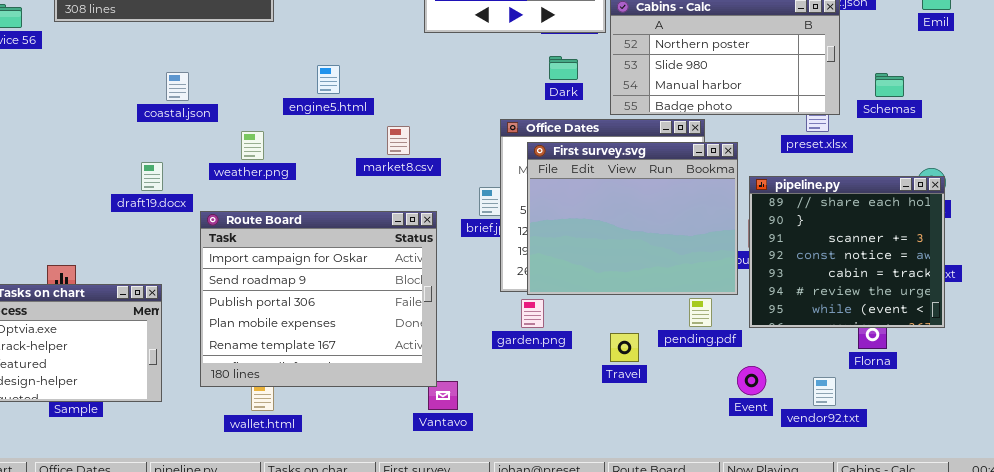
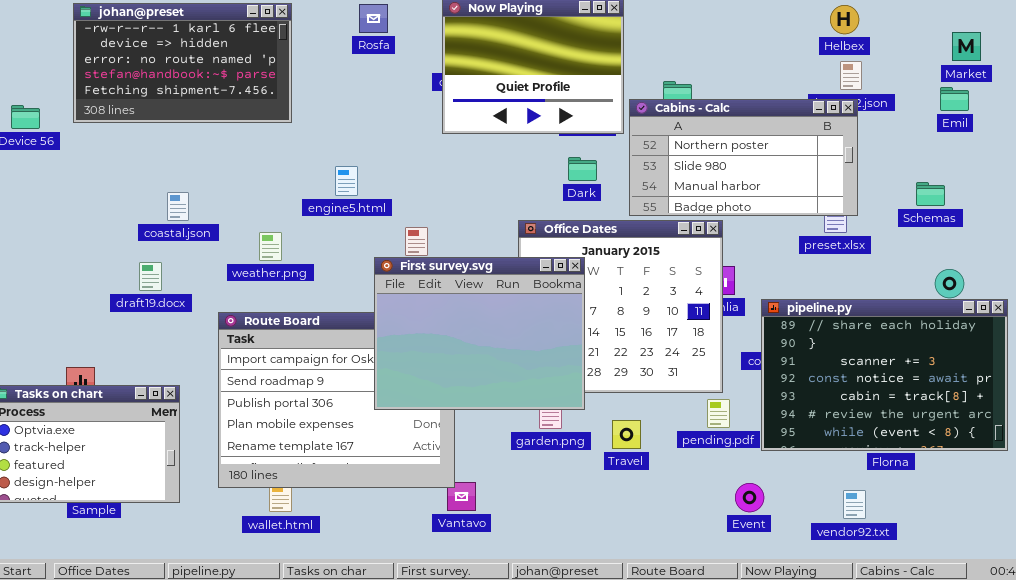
coastal.json: [166,72,189,101] -> [167,192,189,221], moved
Schemas: [875,73,904,97] -> [916,182,945,206], moved
First survey.svg: [527,142,738,295] -> [374,257,585,410], moved
draft19.docx: [141,162,163,191] -> [139,262,162,291], moved
pipeline.py: [749,176,945,328] -> [761,299,1008,451], moved, resized
Travel: [610,333,639,362] -> [612,420,641,449], moved
Event: [737,366,766,395] -> [735,483,764,512], moved
vendor92.txt: [813,377,836,406] -> [843,490,866,519], moved

